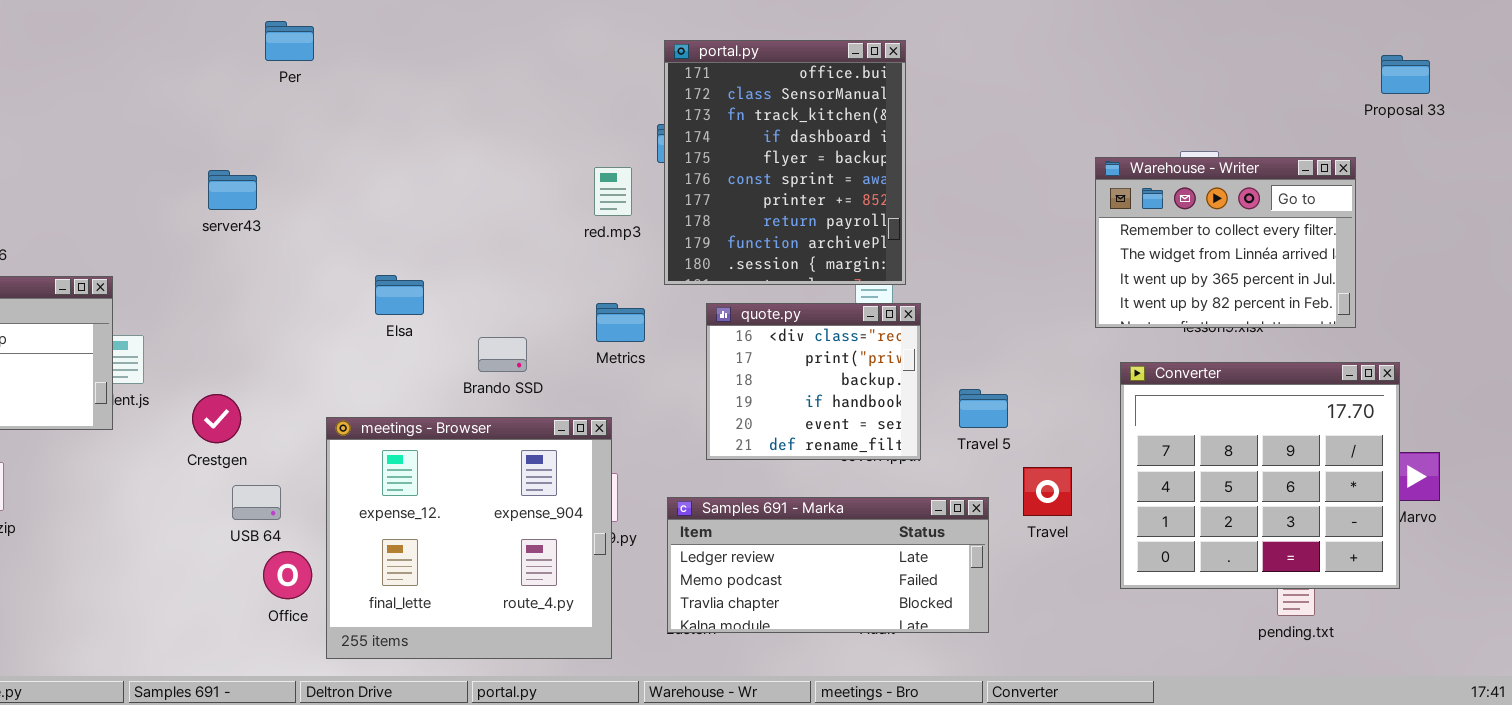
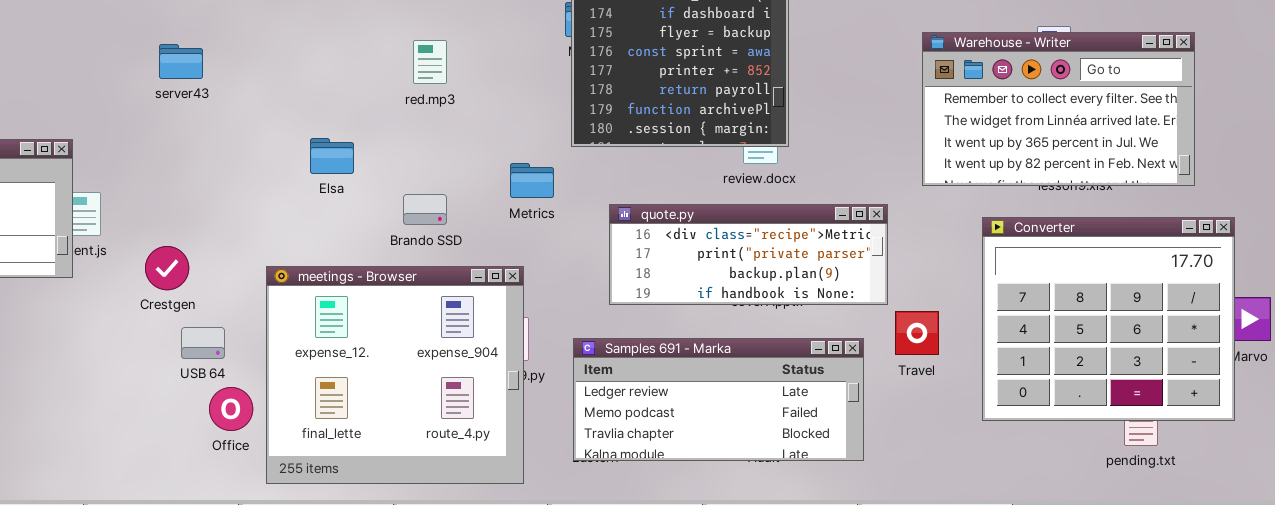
Warehouse - Writer: [1095,157,1356,328] -> [922,32,1195,186], resized
red.mp3: [594,167,632,216] -> [413,40,447,84], moved
quote.py: [706,303,921,460] -> [609,204,888,305], resized

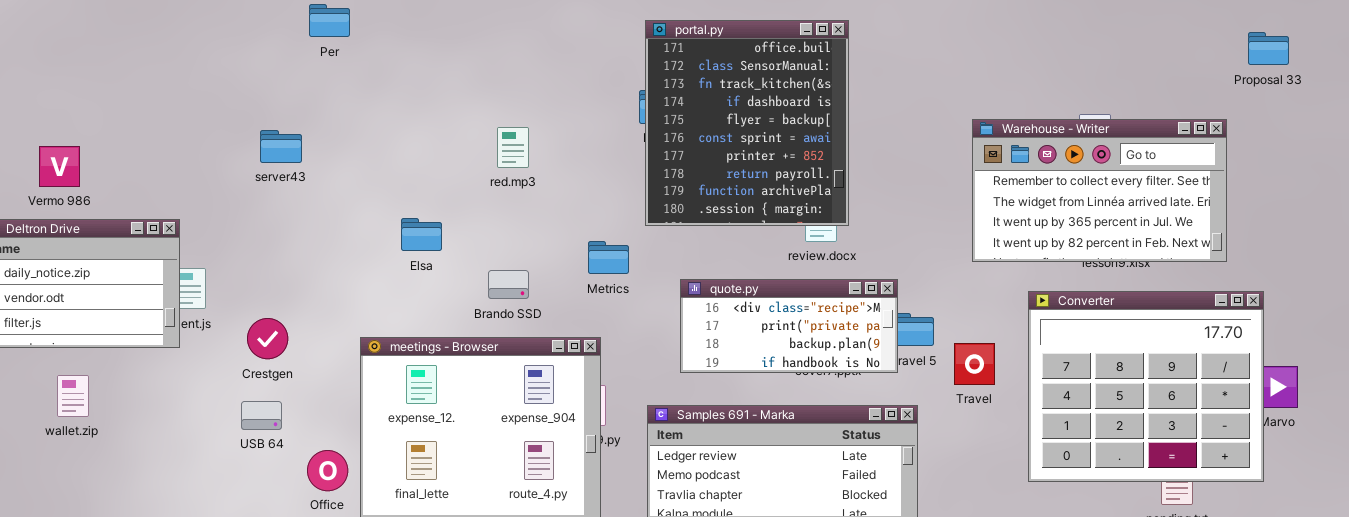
quote.py: [609,204,888,305] -> [680,279,898,373], resized
Travel: [895,311,939,355] -> [954,343,995,385], moved
USB 64: [181,327,225,359] -> [241,401,282,430], moved

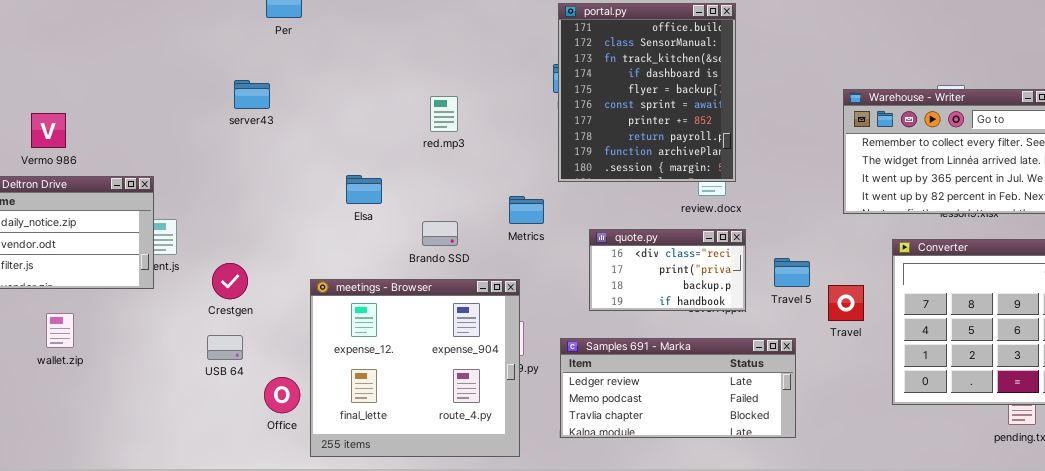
server43: [260,130,302,163] -> [234,80,270,109], moved
quote.py: [680,279,898,373] -> [589,229,746,311], resized

